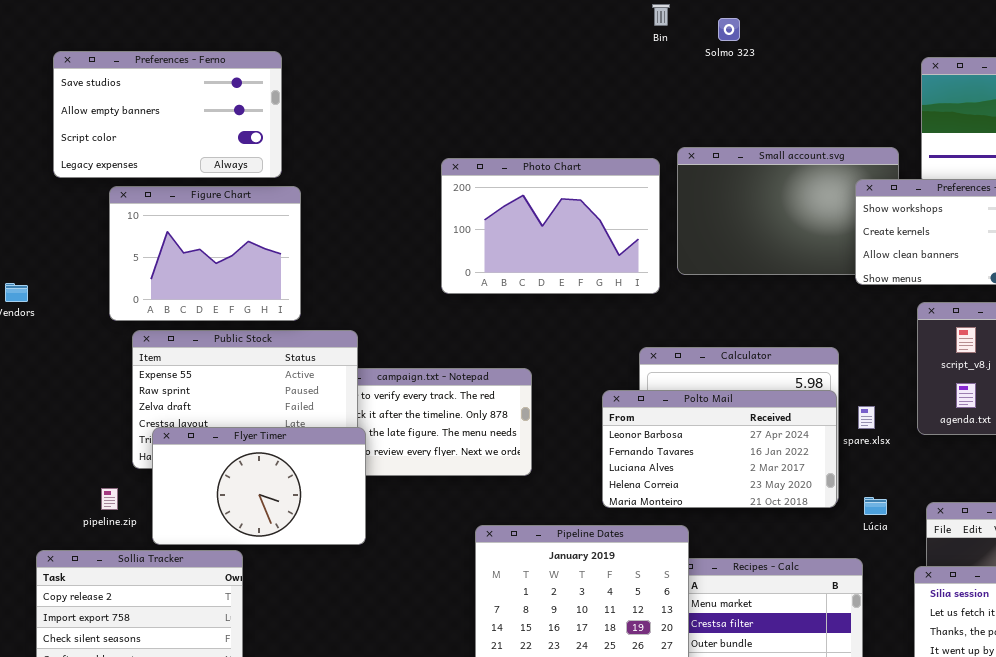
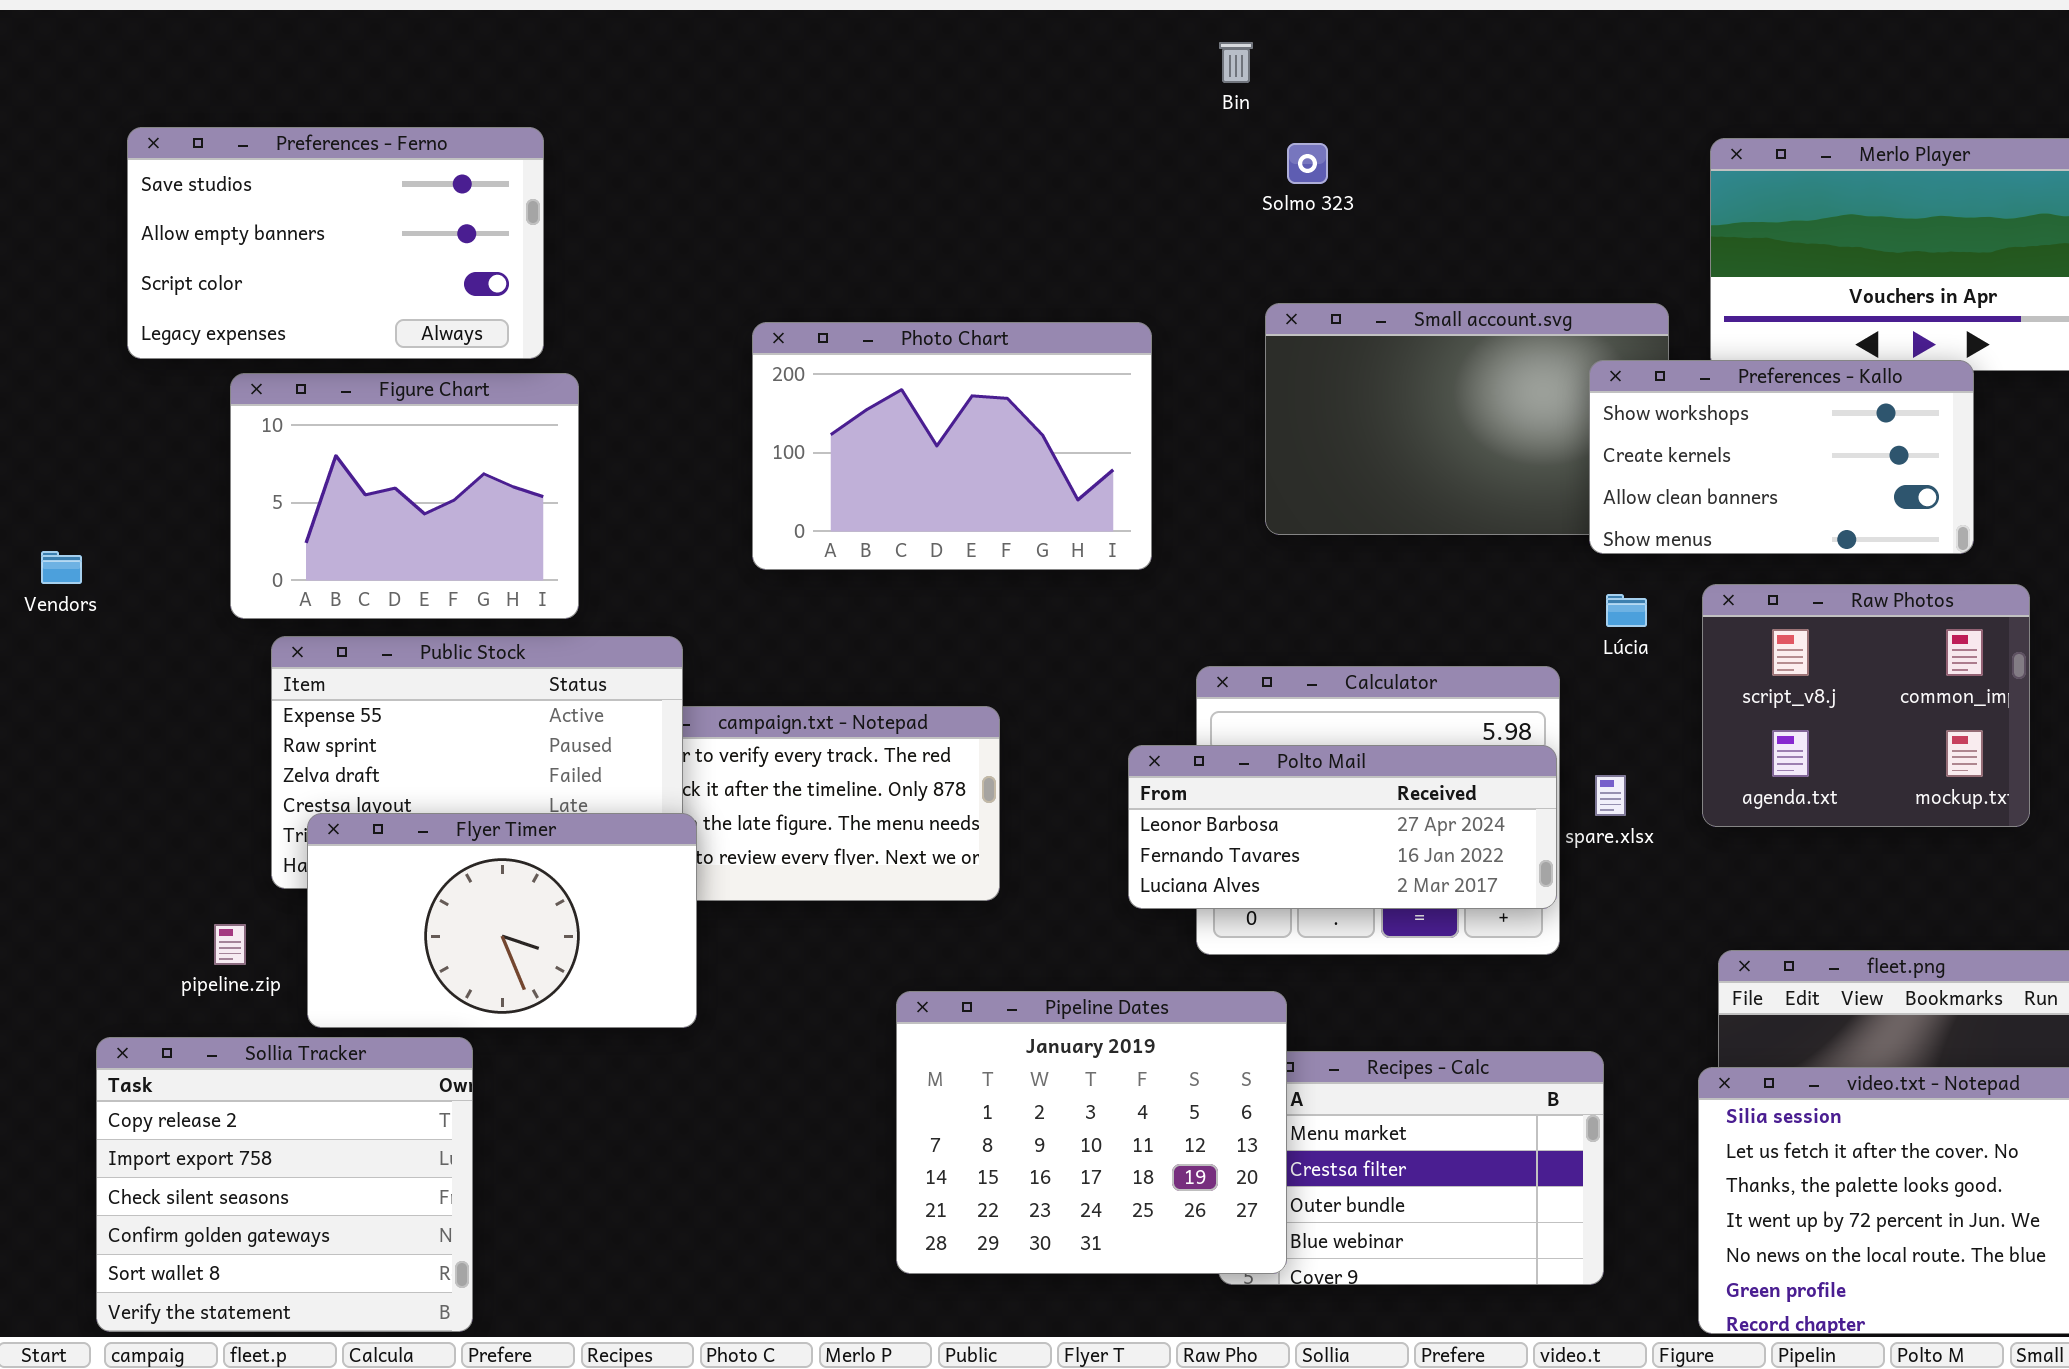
Solmo 323: [718,18,740,41] -> [1287,143,1328,184], moved
Photo Chart: [441,158,660,294] -> [752,322,1152,570], moved
Polto Mail: [602,390,837,508] -> [1128,745,1557,909], resized
Lúcia: [864,497,887,515] -> [1606,594,1647,627], moved

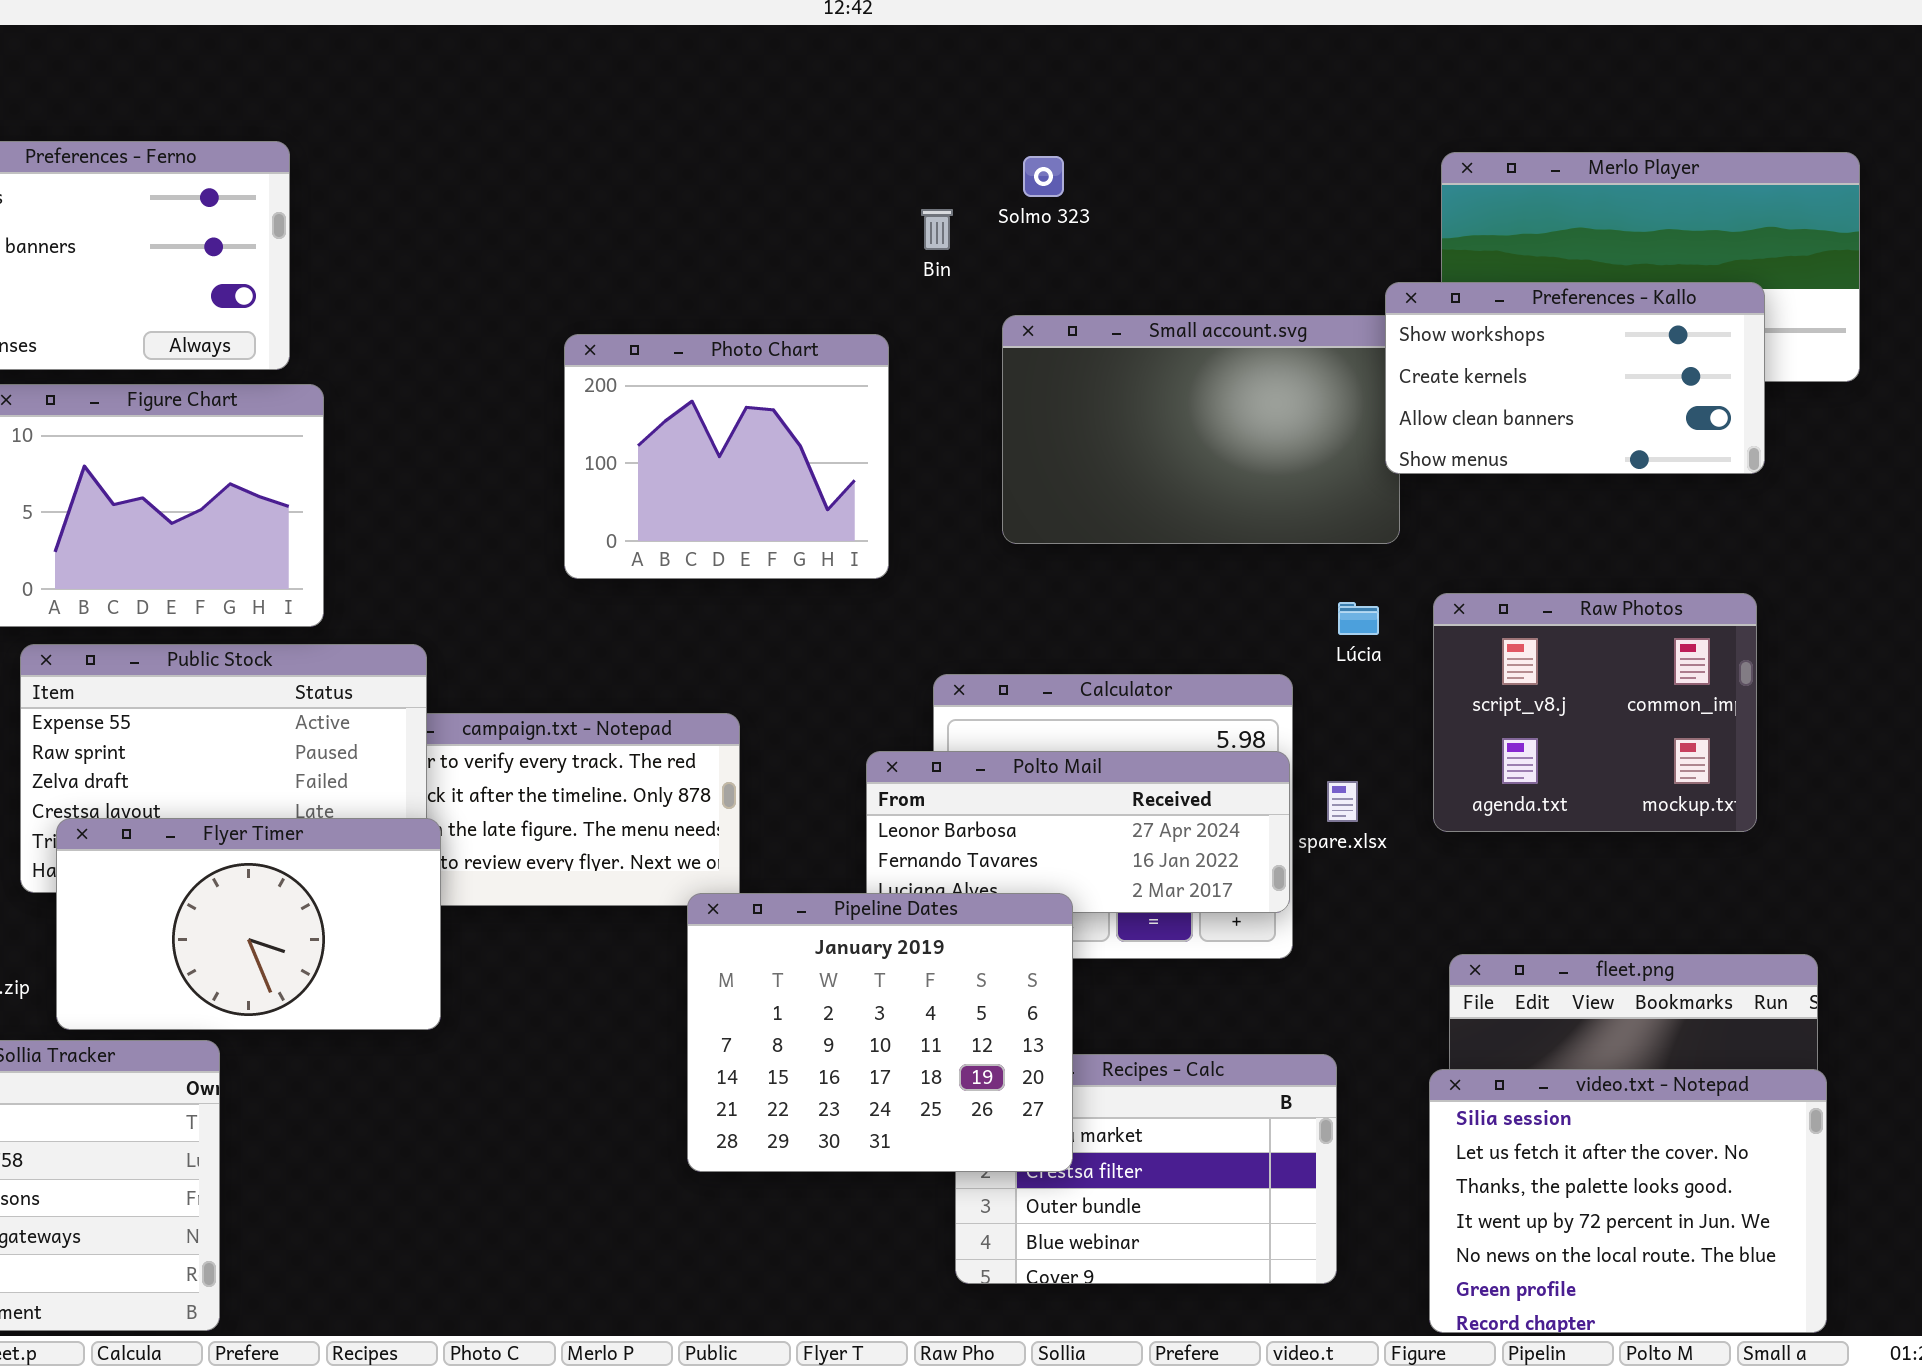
Bin: [1219,42,1253,83] -> [921,209,953,250], moved
Photo Chart: [752,322,1152,570] -> [564,334,889,579], resized
Preferences - Kallo: [1589,360,1974,554] -> [1385,282,1765,474], moved
Pipeline Dates: [896,991,1287,1274] -> [687,893,1073,1172], moved

